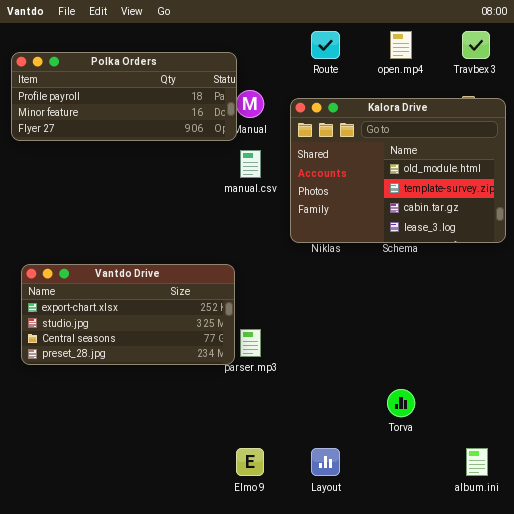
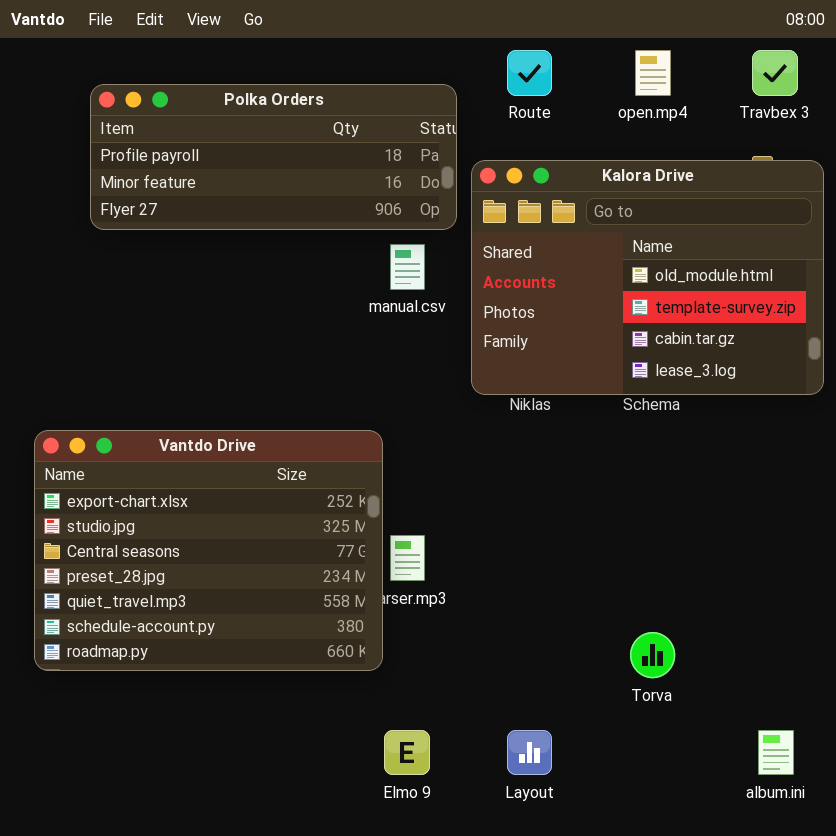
Polka Orders: [11,52,237,141] -> [90,84,457,230], moved
Vantdo Drive: [21,264,235,365] -> [34,430,383,671], resized

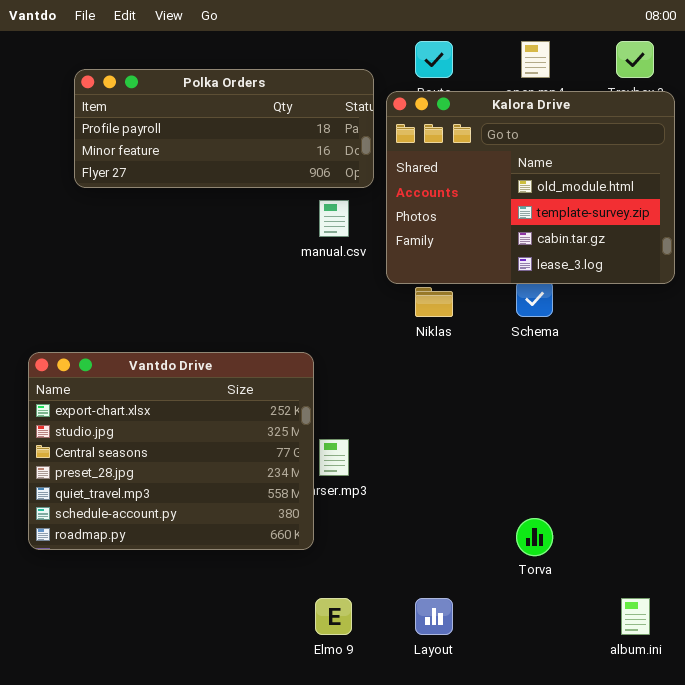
Kalora Drive: [471,160,824,395] -> [386,91,675,284], moved

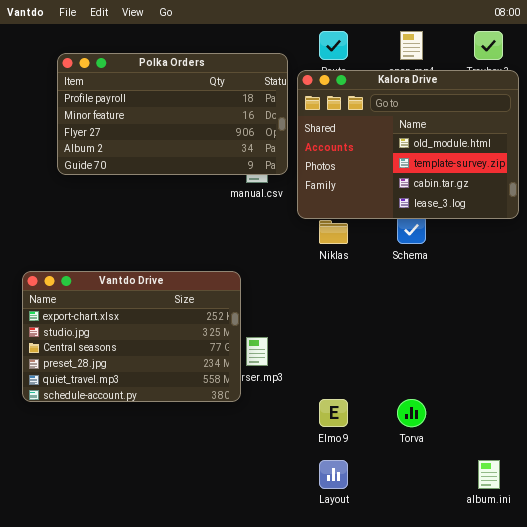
Polka Orders: [74,69,374,188] -> [57,53,288,175], resized
Vantdo Drive: [28,352,314,550] -> [22,271,241,402], resized
Elmo 9: [315,598,352,635] -> [319,399,348,427], moved

